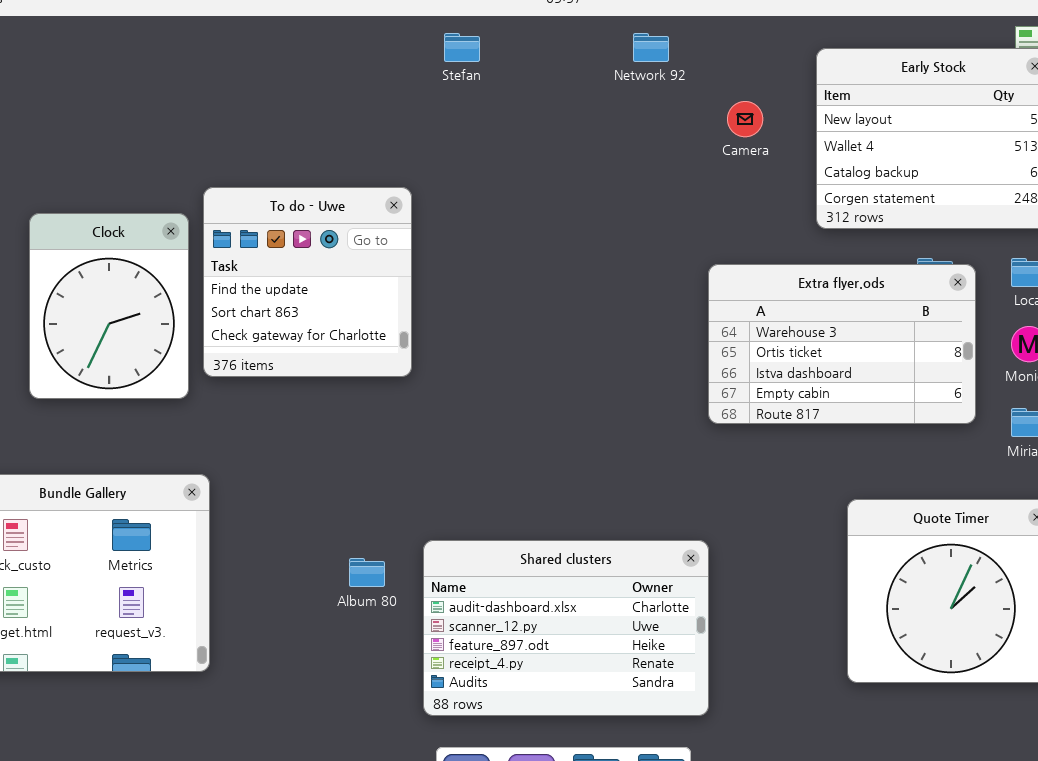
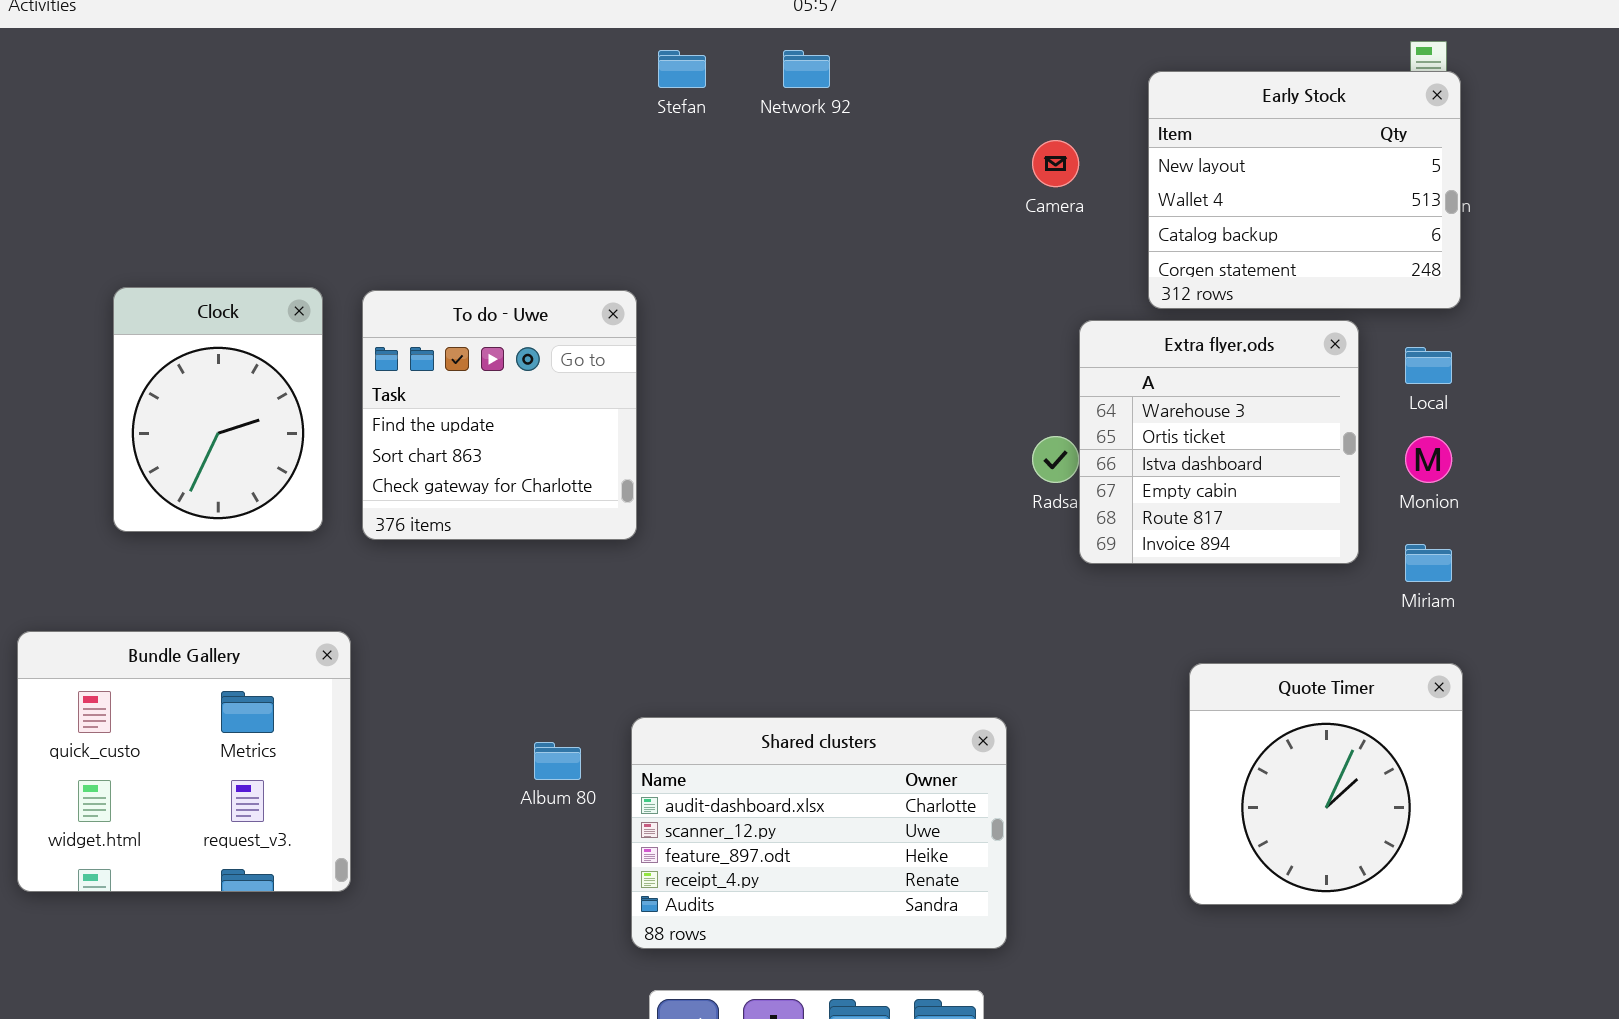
Network 92: [633,33,669,62] -> [783,50,830,88], moved
To do - Uwe: [203,187,412,377] -> [362,290,637,540], moved
Extra flyer.ods: [708,264,976,424] -> [1079,320,1359,564], resized

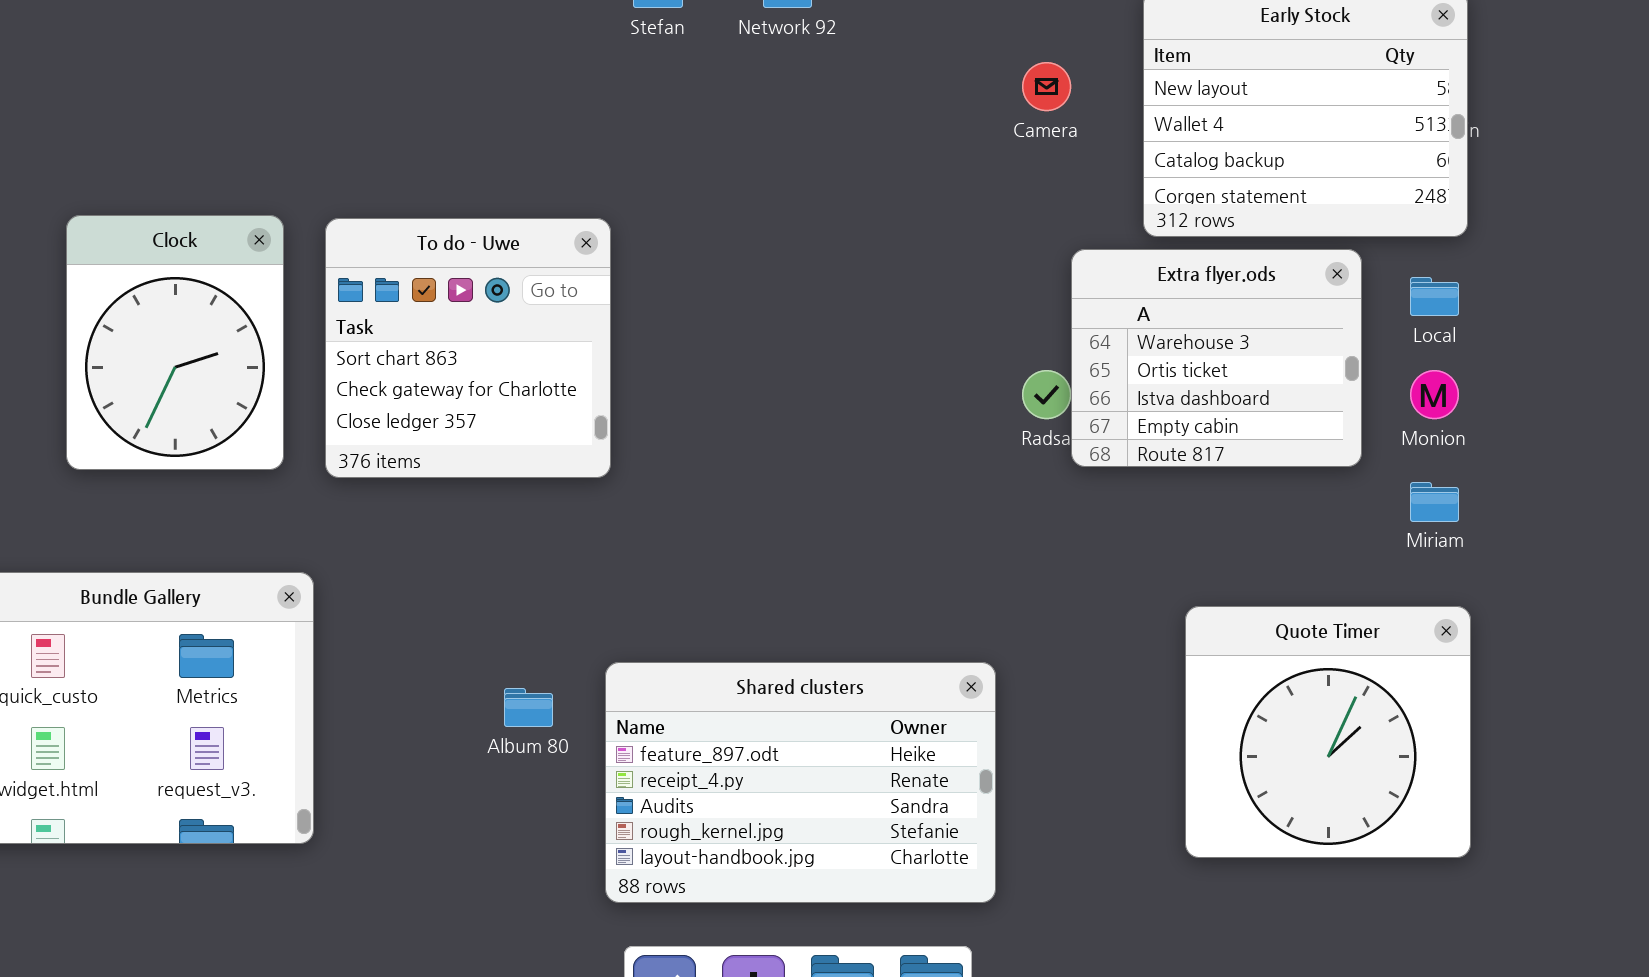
To do - Uwe: [362,290,637,540] -> [325,218,611,478], scrolled down 1 row
Extra flyer.ods: [1079,320,1359,564] -> [1071,249,1362,467], resized
Shared clusters: [631,717,1007,949] -> [605,662,996,903], scrolled down 2 rows

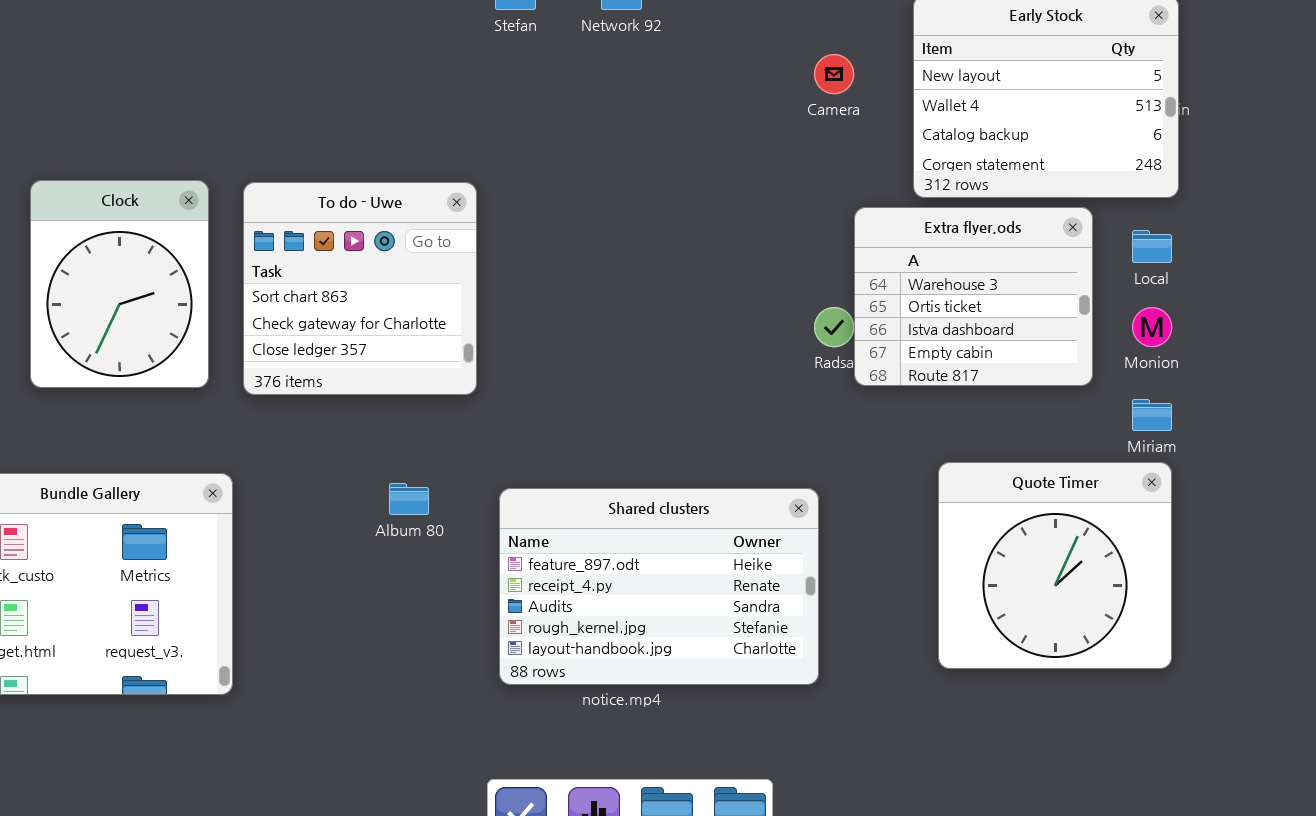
Quote Timer: [1185,606,1471,858] -> [938,462,1172,669], moved
Shared clusters: [605,662,996,903] -> [499,488,819,685], moved
Album 80: [504,688,553,727] -> [389,483,429,515], moved

